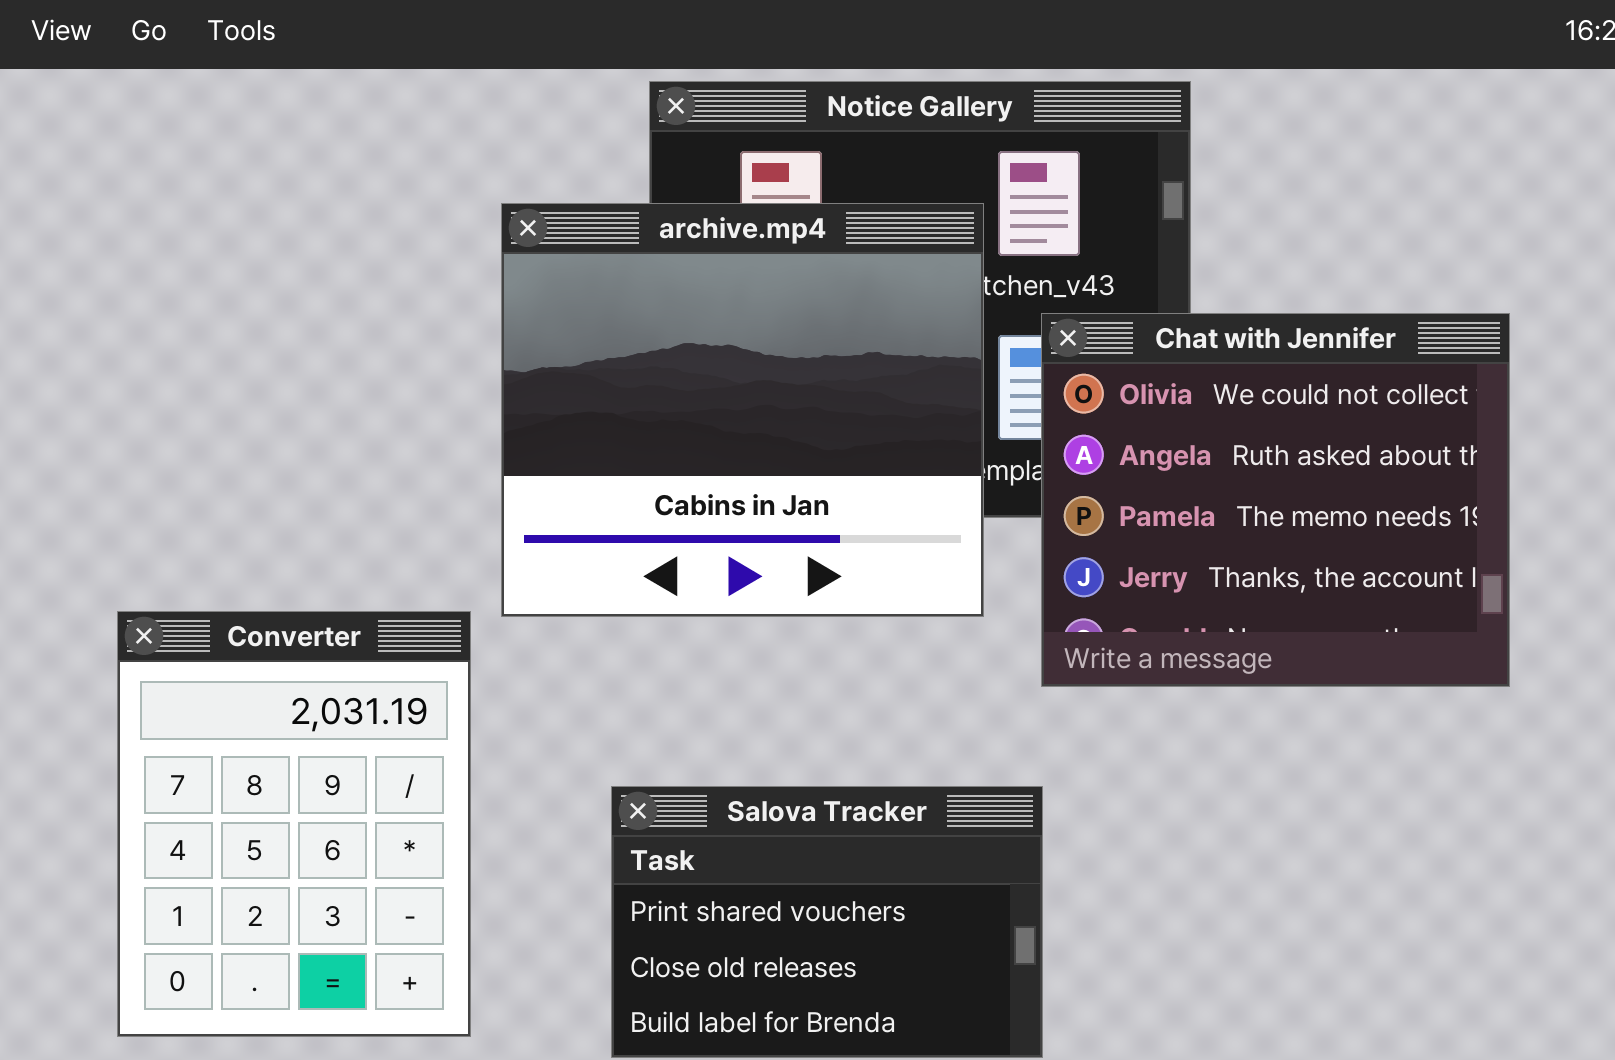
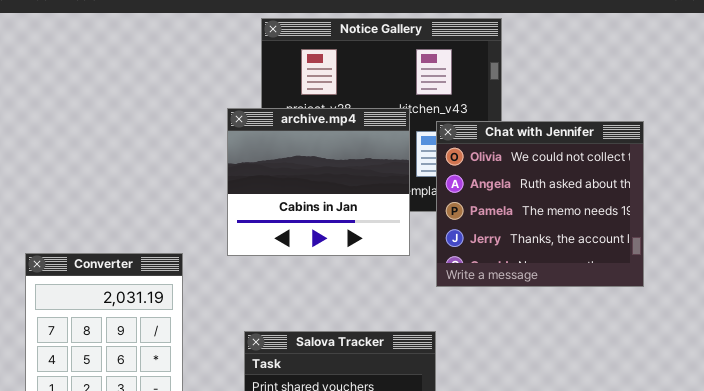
archive.mp4: [501,203,984,617] -> [227,108,410,256], resized

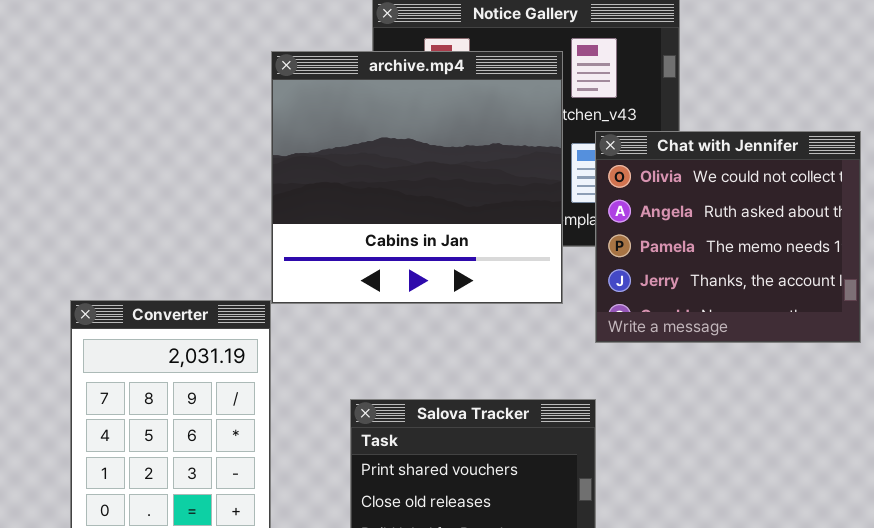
archive.mp4: [227,108,410,256] -> [271,51,563,304], resized

